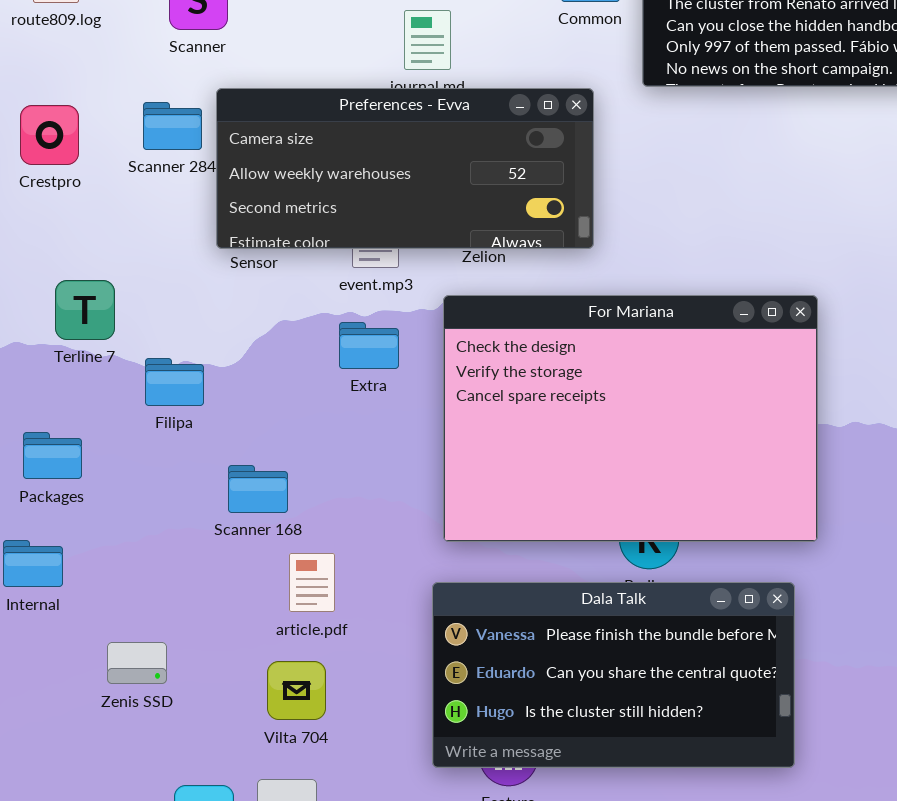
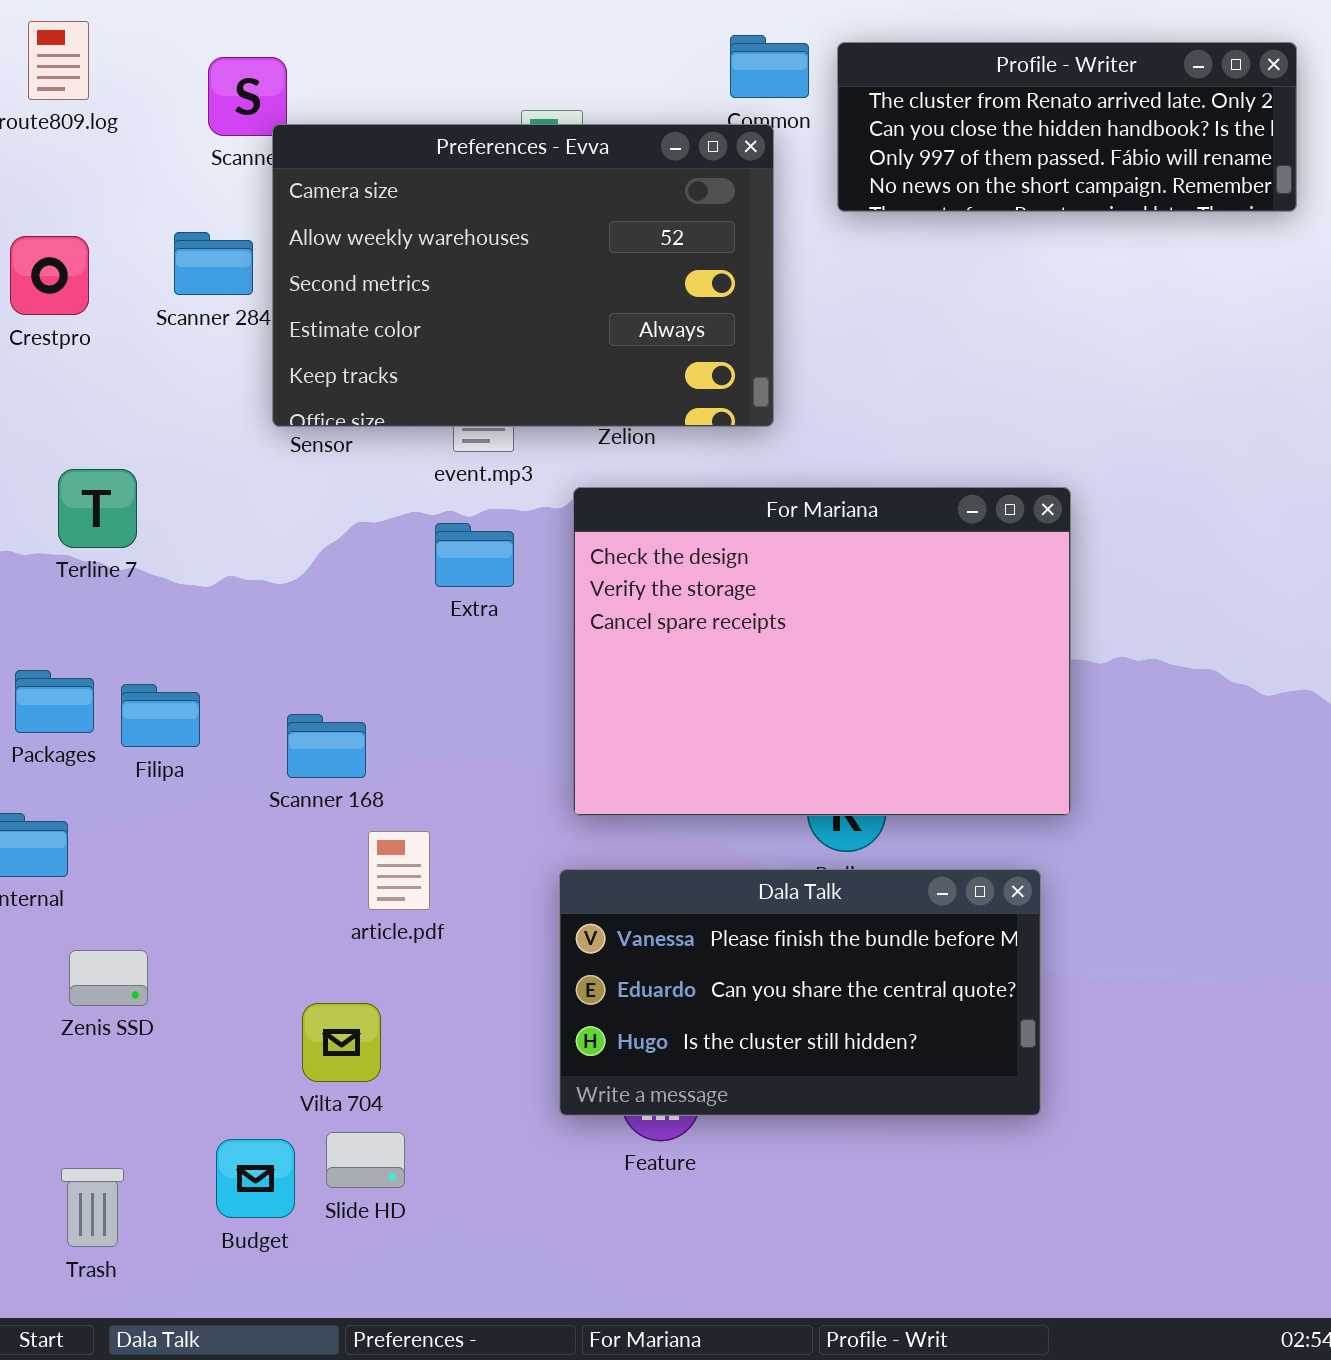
Preferences - Evva: [216,88,594,249] -> [272,124,774,427], resized
Filipa: [145,358,204,406] -> [121,684,200,747], moved
Zenis SSD: [107,642,167,684] -> [69,950,148,1006], moved
Vilta 704: [267,661,326,720] -> [302,1003,381,1082], moved

